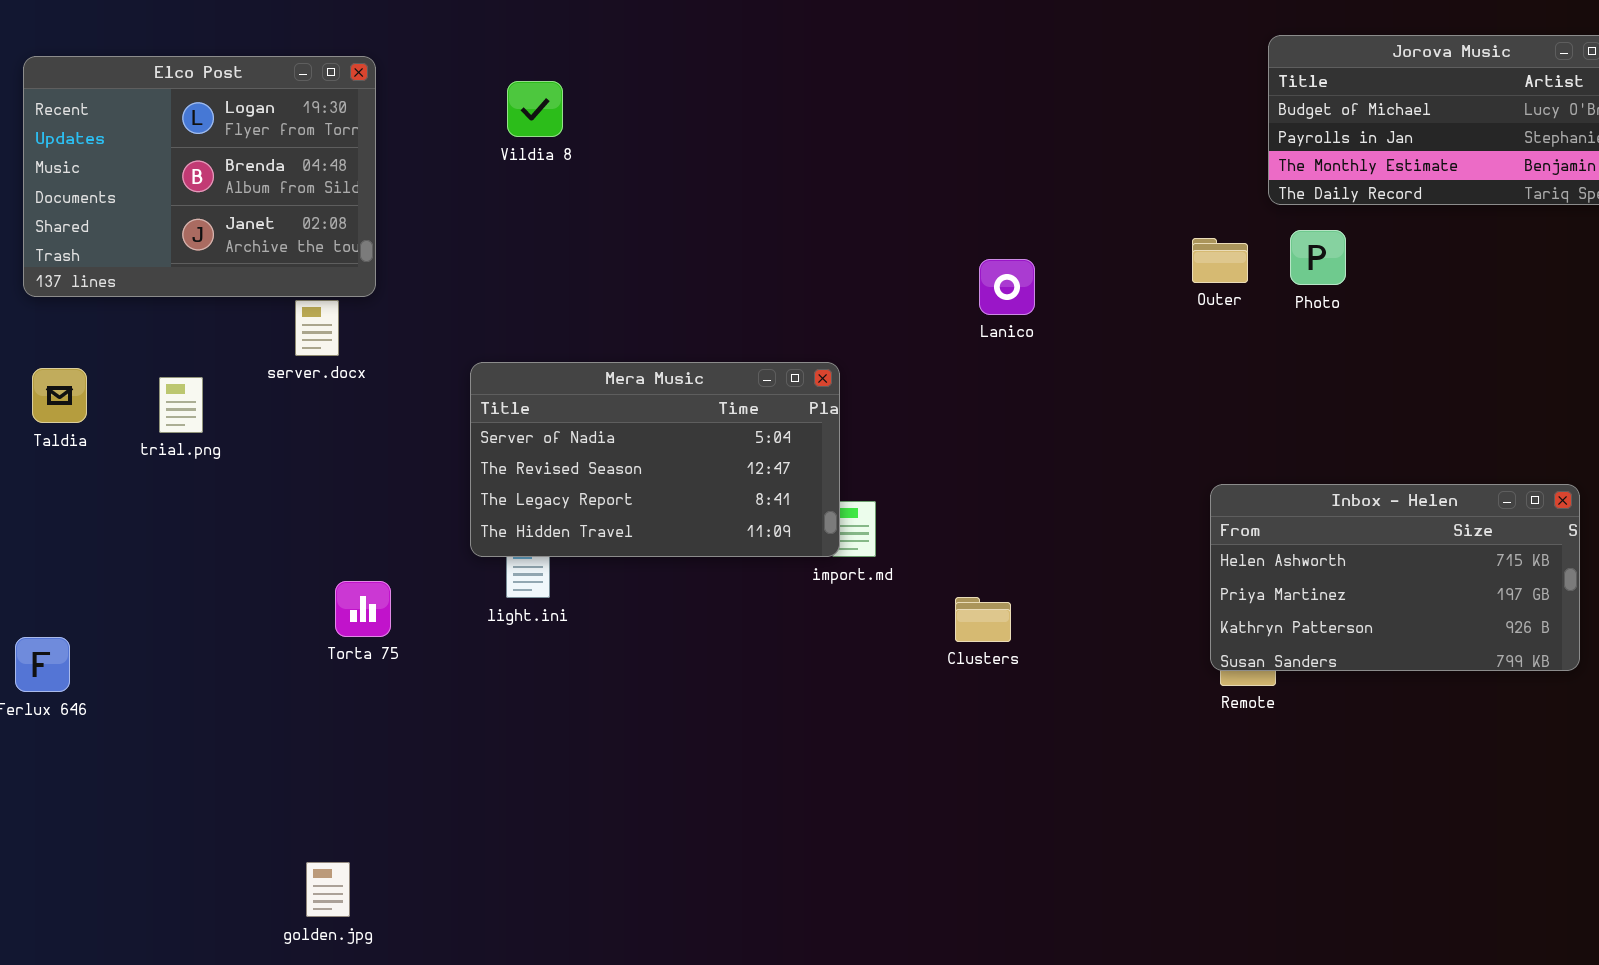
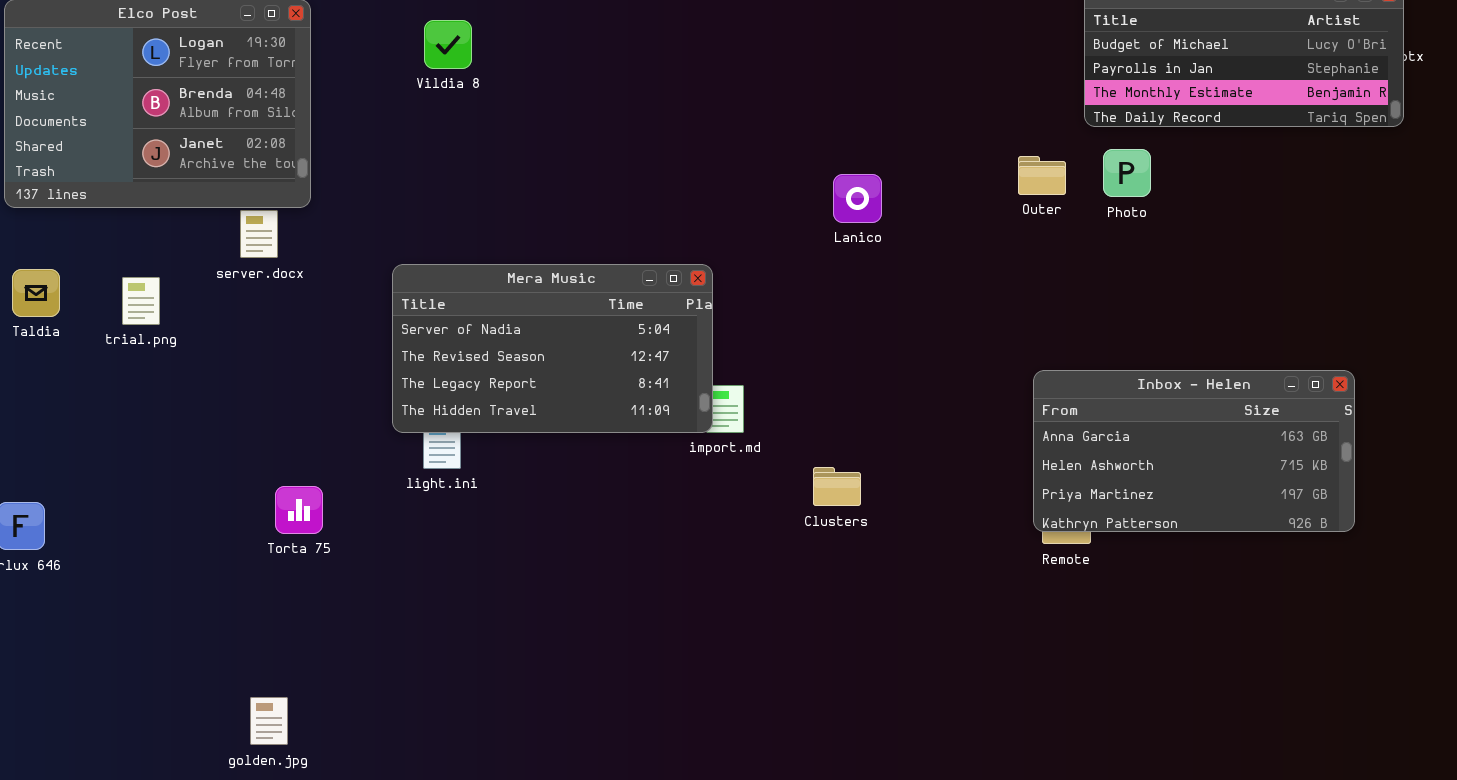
Inbox - Helen: [1210,484,1580,671] -> [1033,370,1355,532], scrolled up 1 row
Torta 75: [335,581,391,637] -> [275,486,323,534], moved

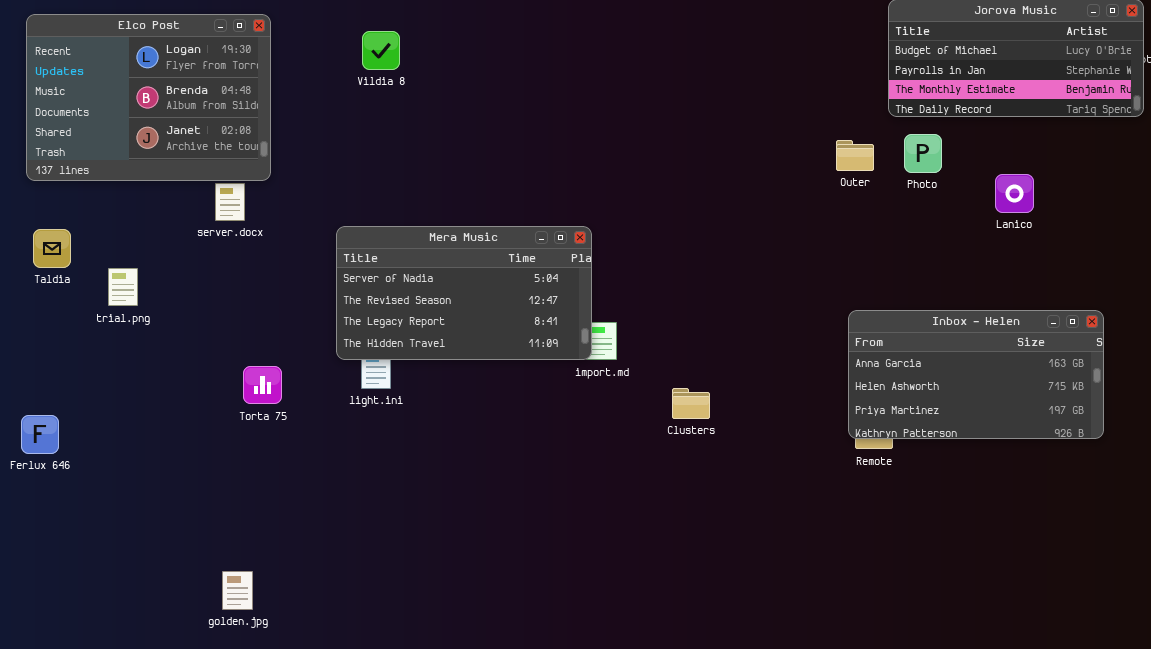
Lanico: [833,174,882,223] -> [995,174,1034,213], moved
trial.png: [122,277,160,325] -> [108,268,138,306], moved
Torta 75: [275,486,323,534] -> [243,366,282,404], moved

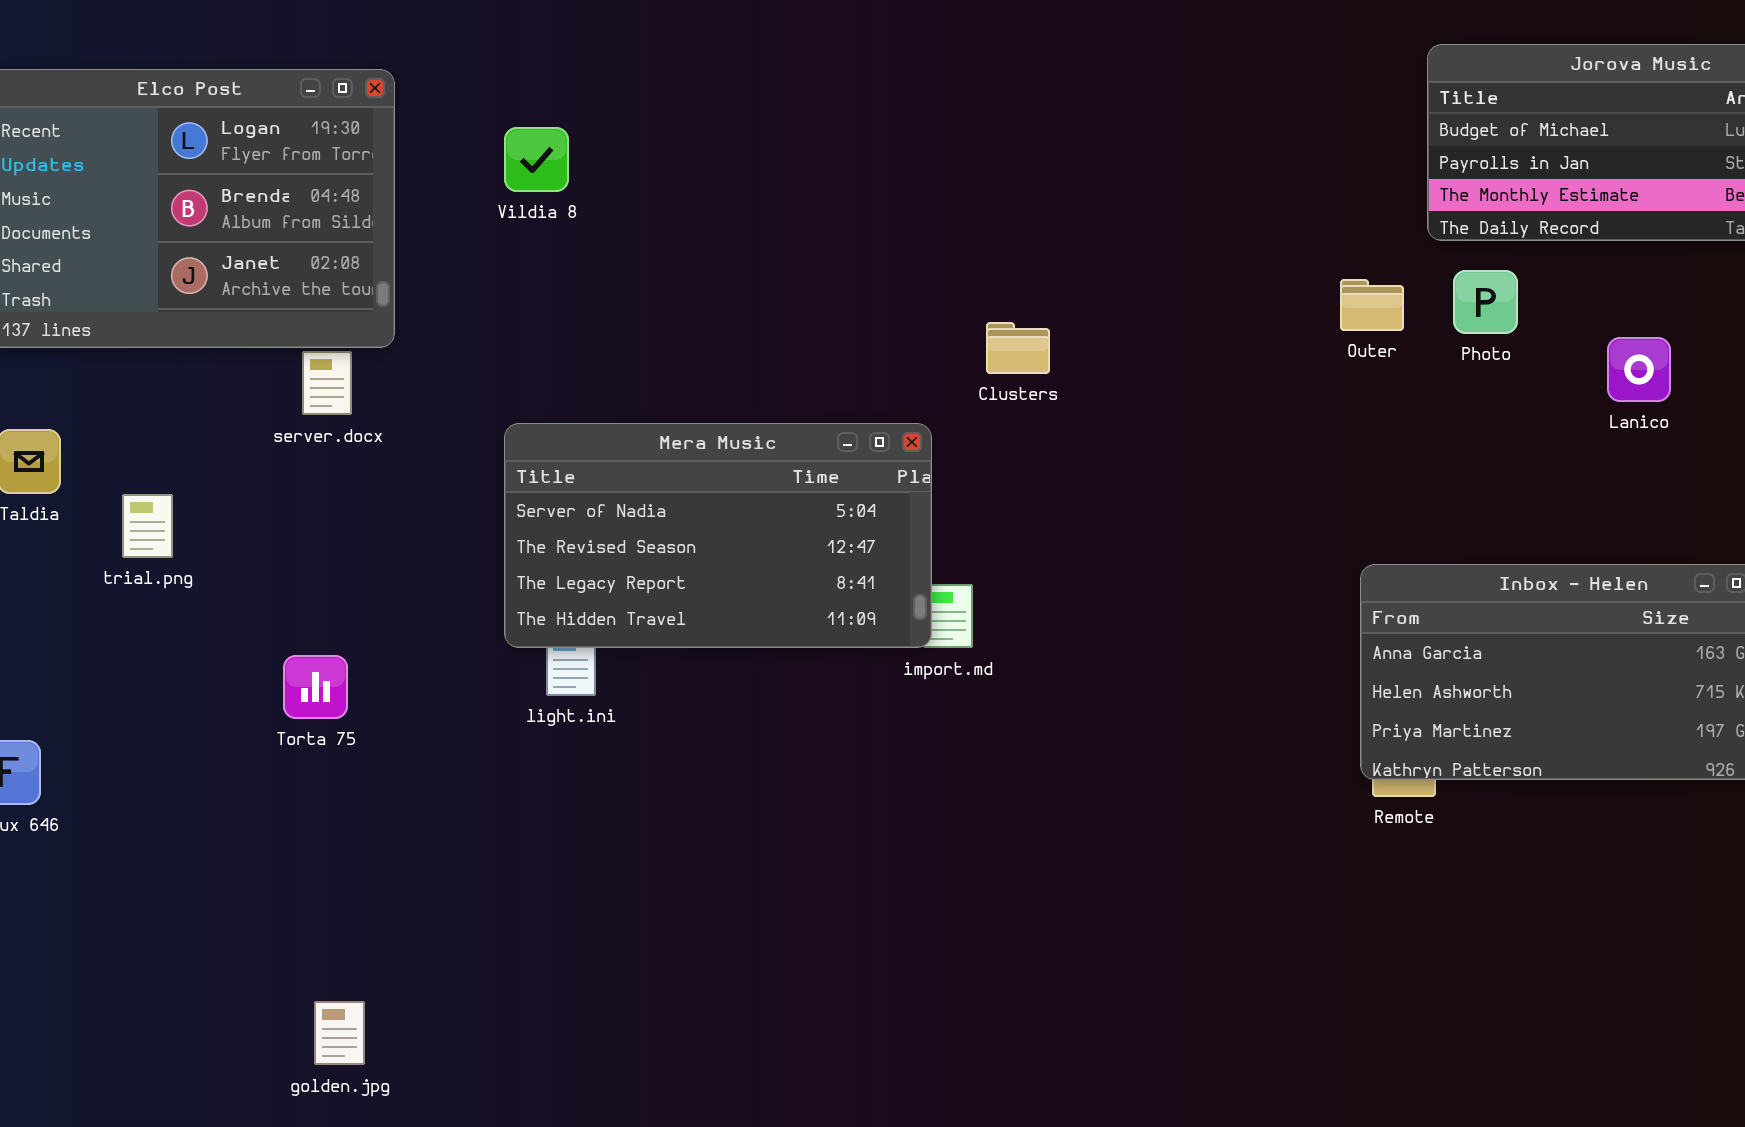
Vildia 8: [362,31,400,70] -> [504,127,569,192], moved
Torta 75: [243,366,282,404] -> [283,655,348,719], moved
Clusters: [672,388,710,419] -> [986,322,1050,374], moved

